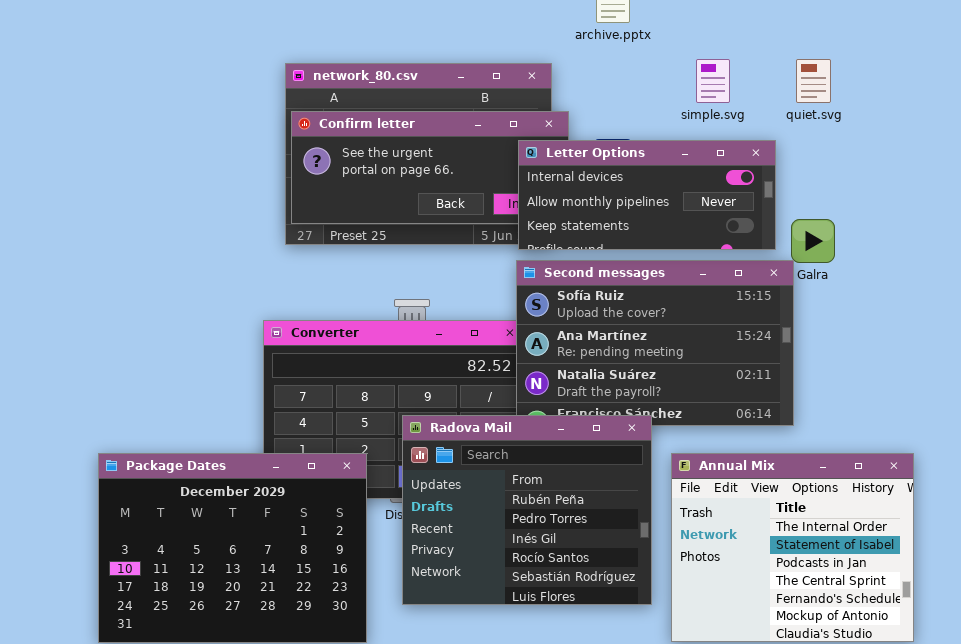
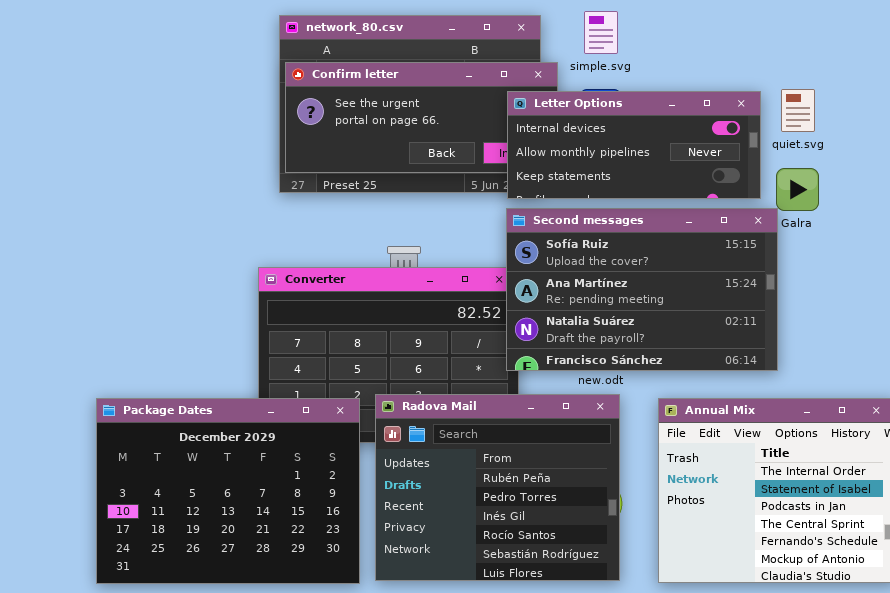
simple.svg: [696,59,730,103] -> [584,11,618,54], moved
quiet.svg: [796,59,831,103] -> [781,89,815,132], moved
Radova Mail: [402,415,652,605] -> [375,394,620,581], moved

